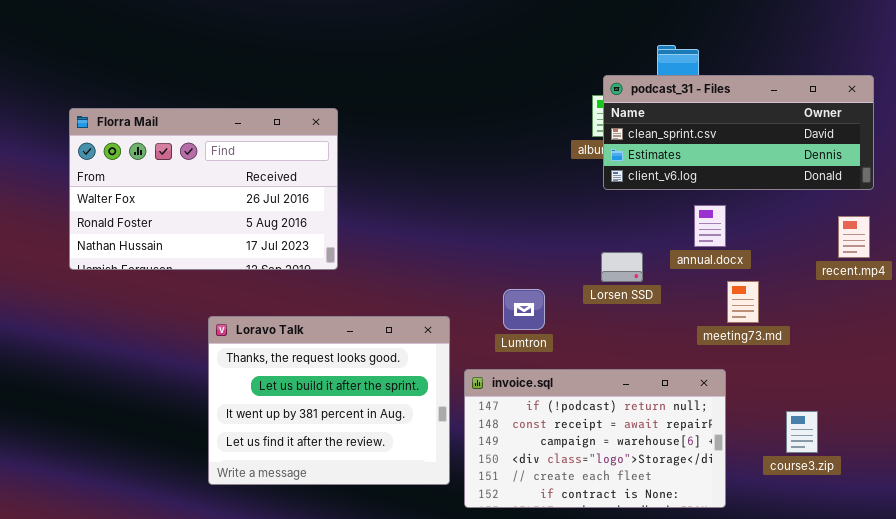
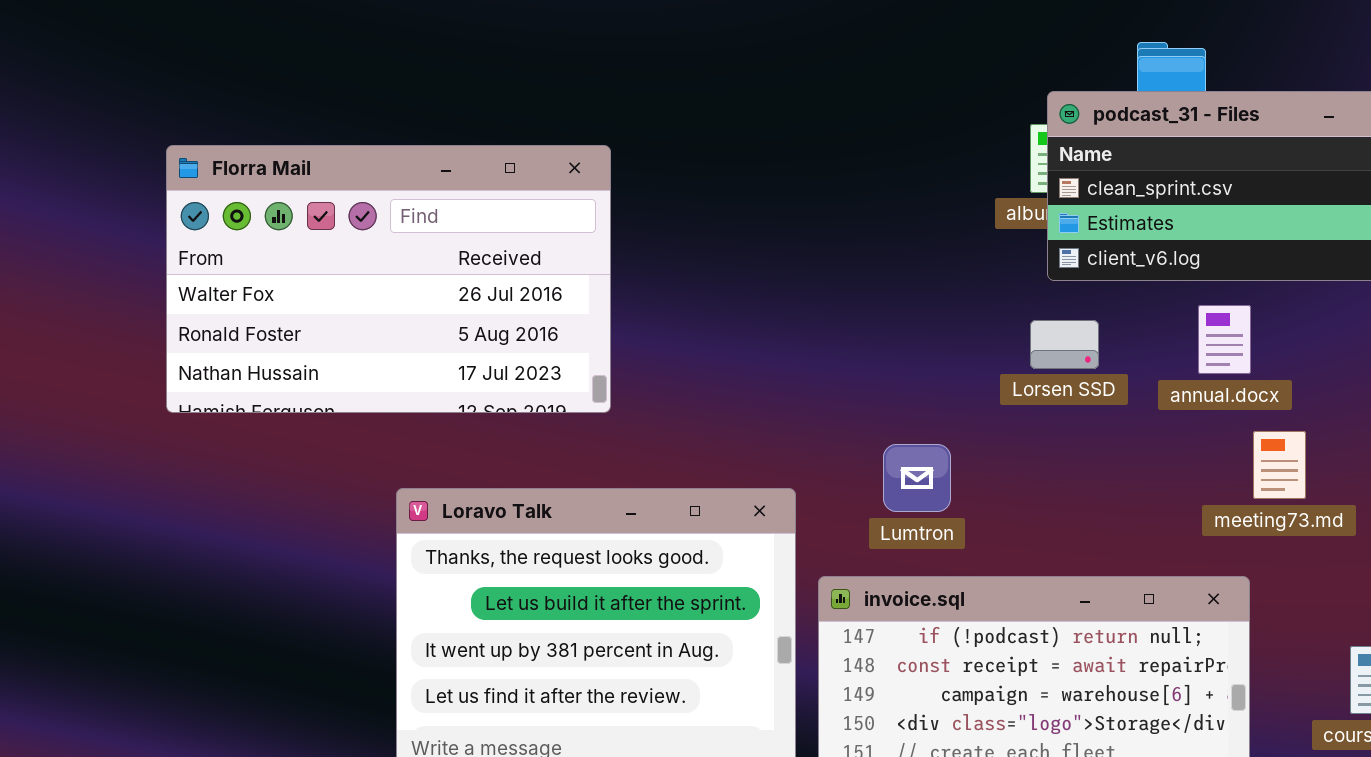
Lorsen SSD: [601,252,643,282] -> [1030,320,1099,369], moved

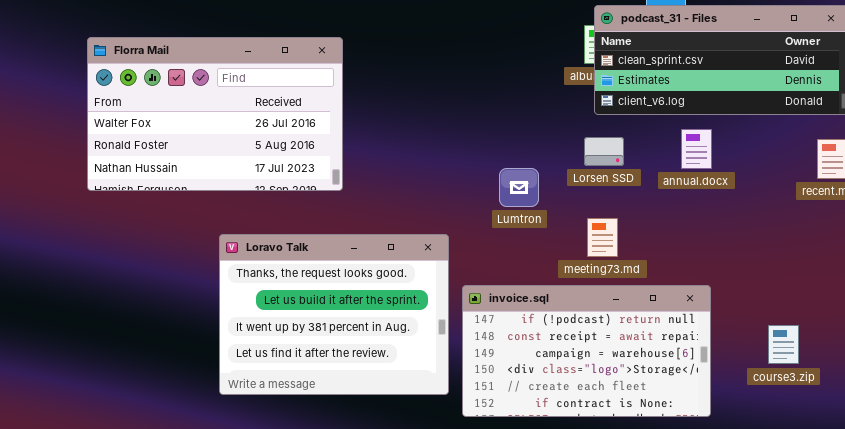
meeting73.md: [1253,431,1306,499] -> [587,218,618,257], moved
Lumtron: [883,444,951,512] -> [499,168,539,207], moved

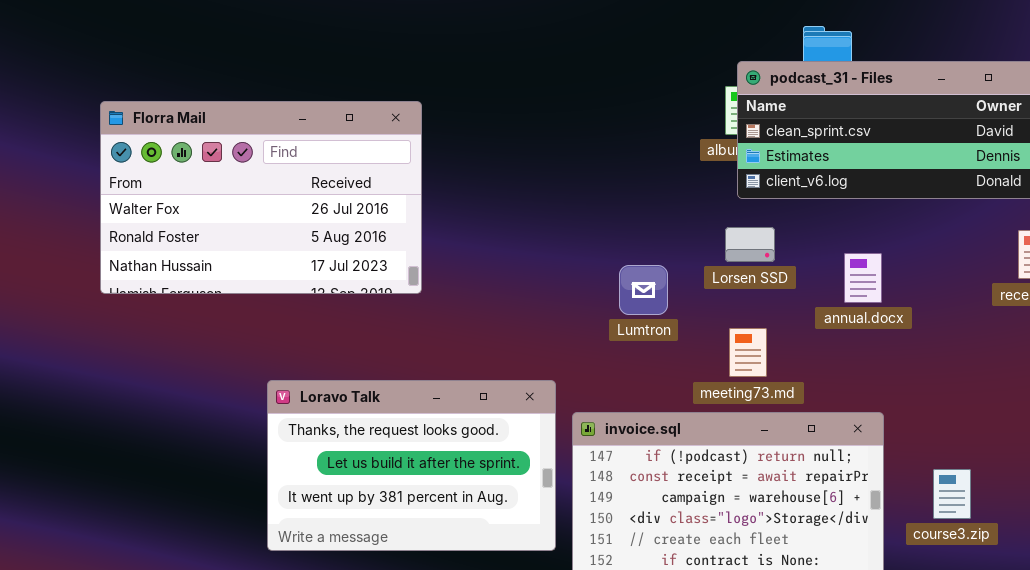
annual.docx: [681,129,712,169] -> [844,253,882,303], moved
Loravo Talk: [219,234,449,395] -> [267,380,556,551], resized
course3.zip: [768,325,799,364] -> [933,469,971,519], moved

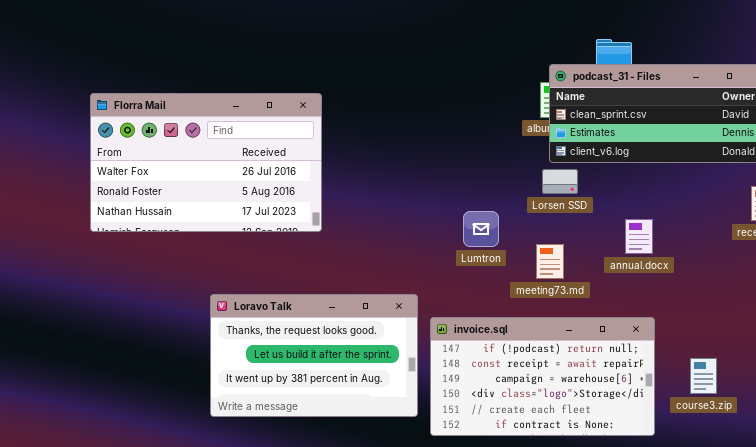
Lorsen SSD: [725,227,775,262] -> [542,169,578,194], moved
annual.docx: [844,253,882,303] -> [625,219,653,254], moved
meeting73.md: [729,328,767,377] -> [536,244,564,279], moved

